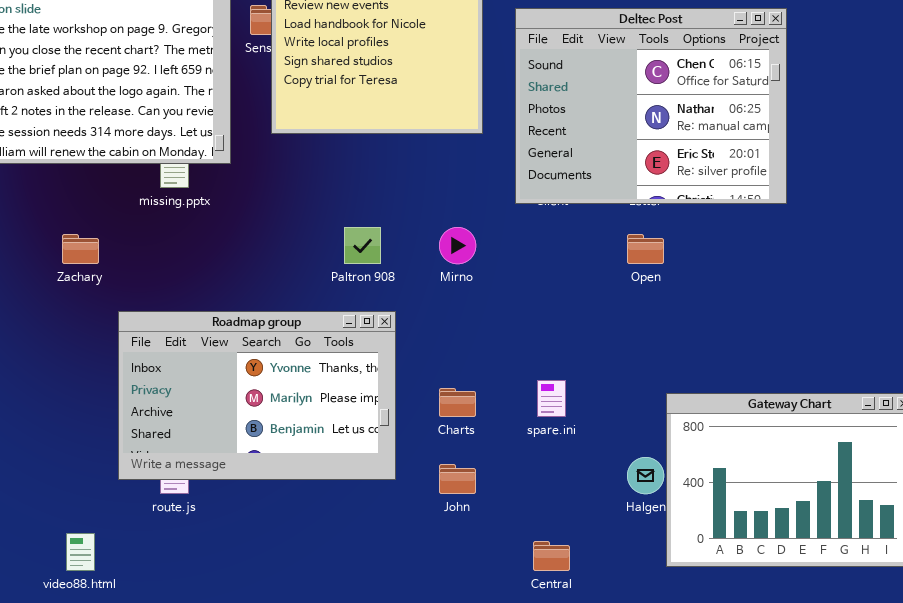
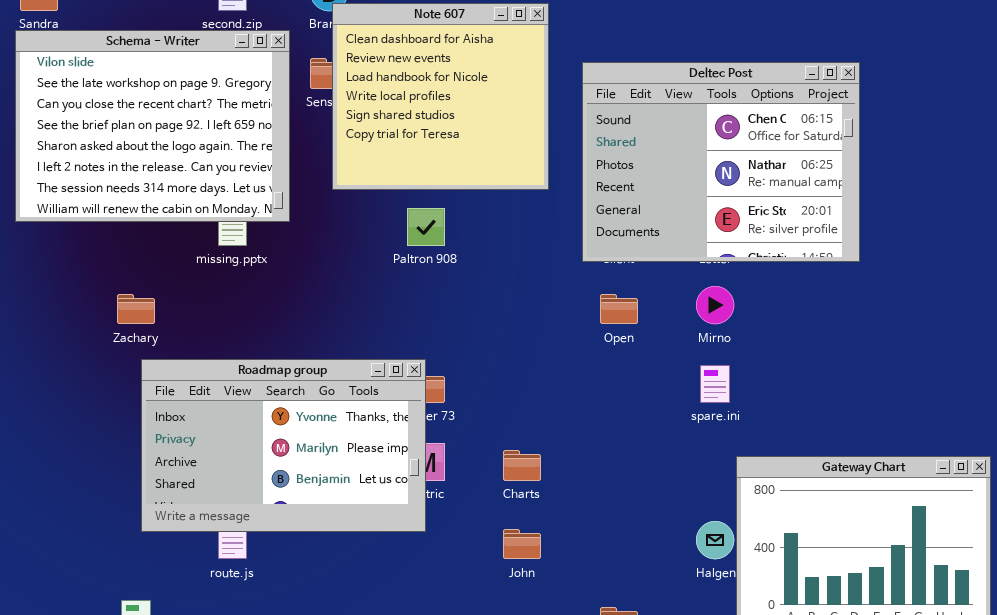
Paltron 908: [344,227,381,264] -> [407,208,445,246], moved
Mirno: [439,227,476,264] -> [696,286,734,324], moved
Open: [627,234,664,264] -> [600,294,638,324], moved
Roadmap group: [118,311,396,480] -> [141,359,426,532], moved
spare.ini: [537,380,566,417] -> [700,365,730,403], moved

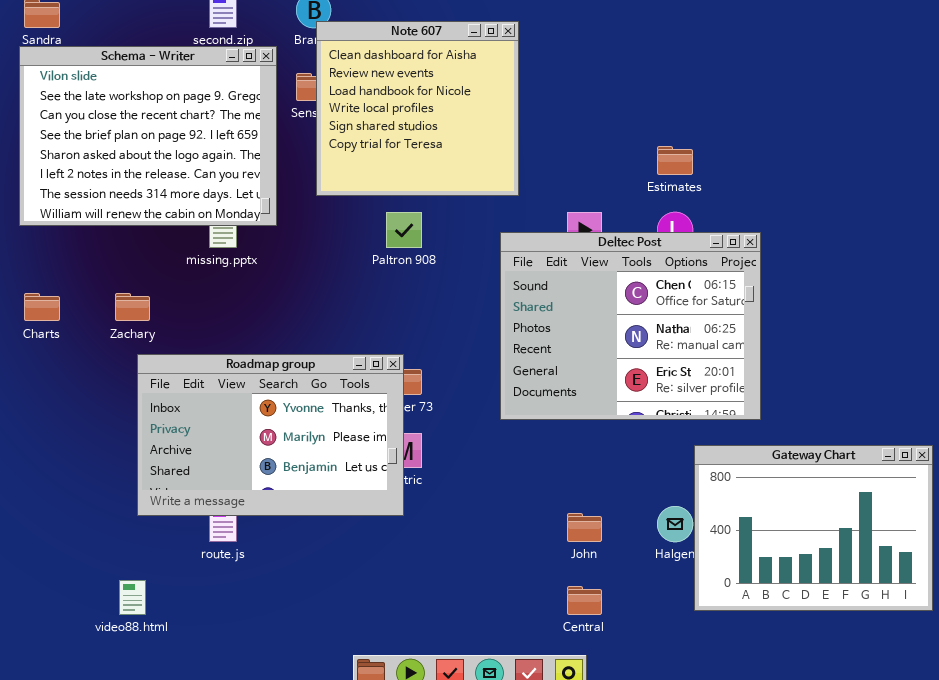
Deltec Post: [582,62,860,262] -> [500,232,761,420], moved
Charts: [503,450,541,481] -> [24,293,60,321], moved
John: [503,529,541,559] -> [567,513,602,542], moved

